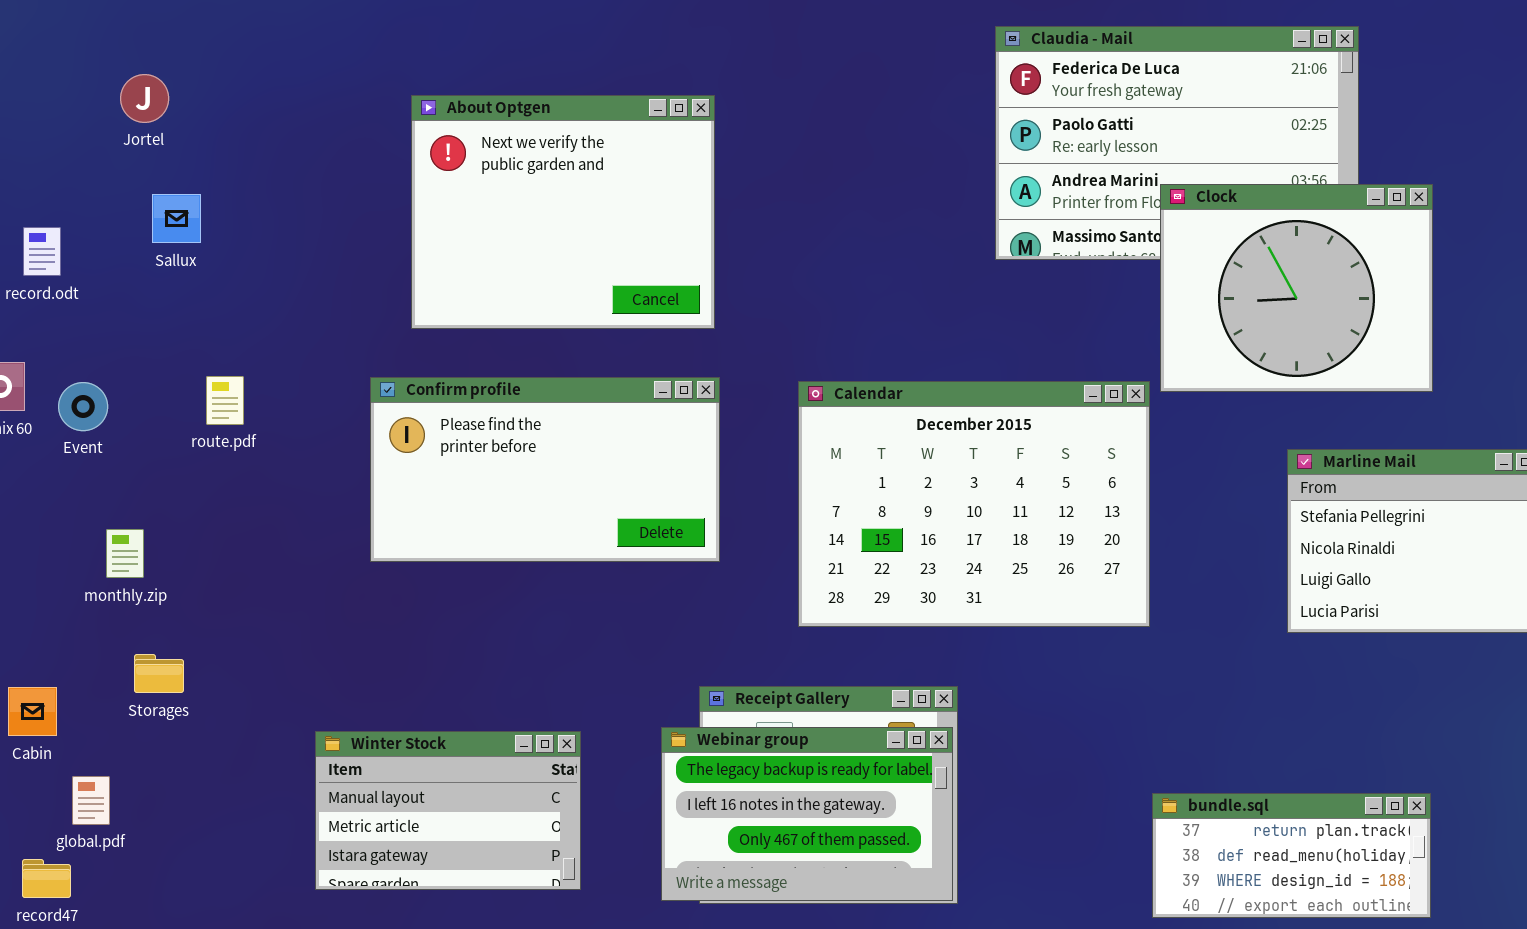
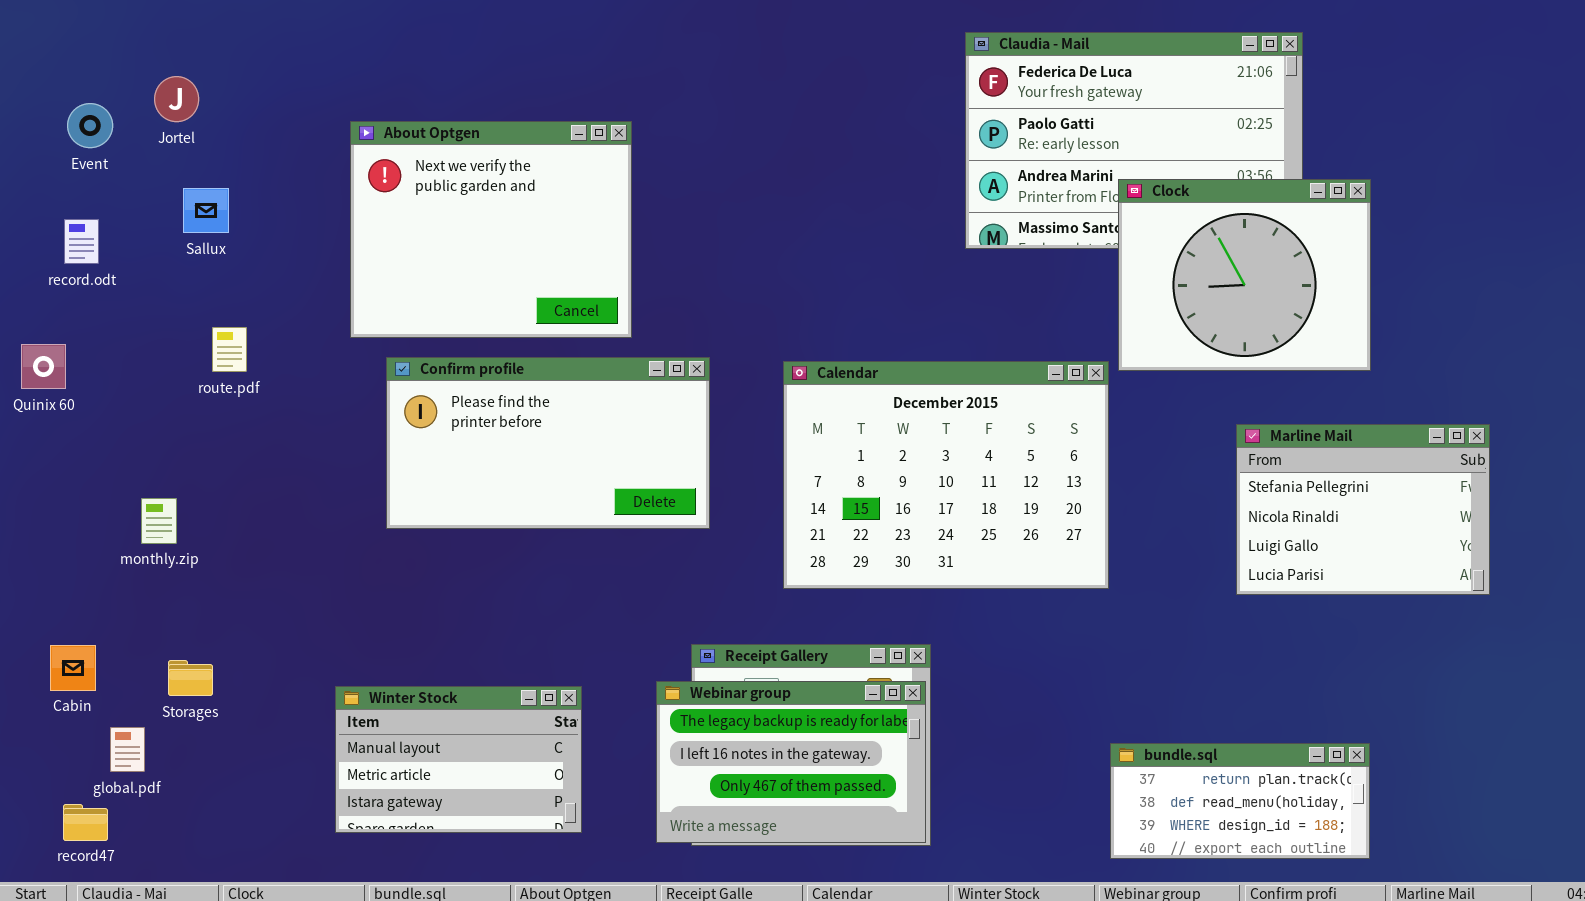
About Optgen: [411,95,715,329] -> [350,121,632,338], moved
route.pdf: [206,376,244,425] -> [212,327,247,372], moved
Event: [58,382,108,431] -> [67,103,113,148], moved
Storages: [134,654,184,693] -> [168,660,213,696], moved

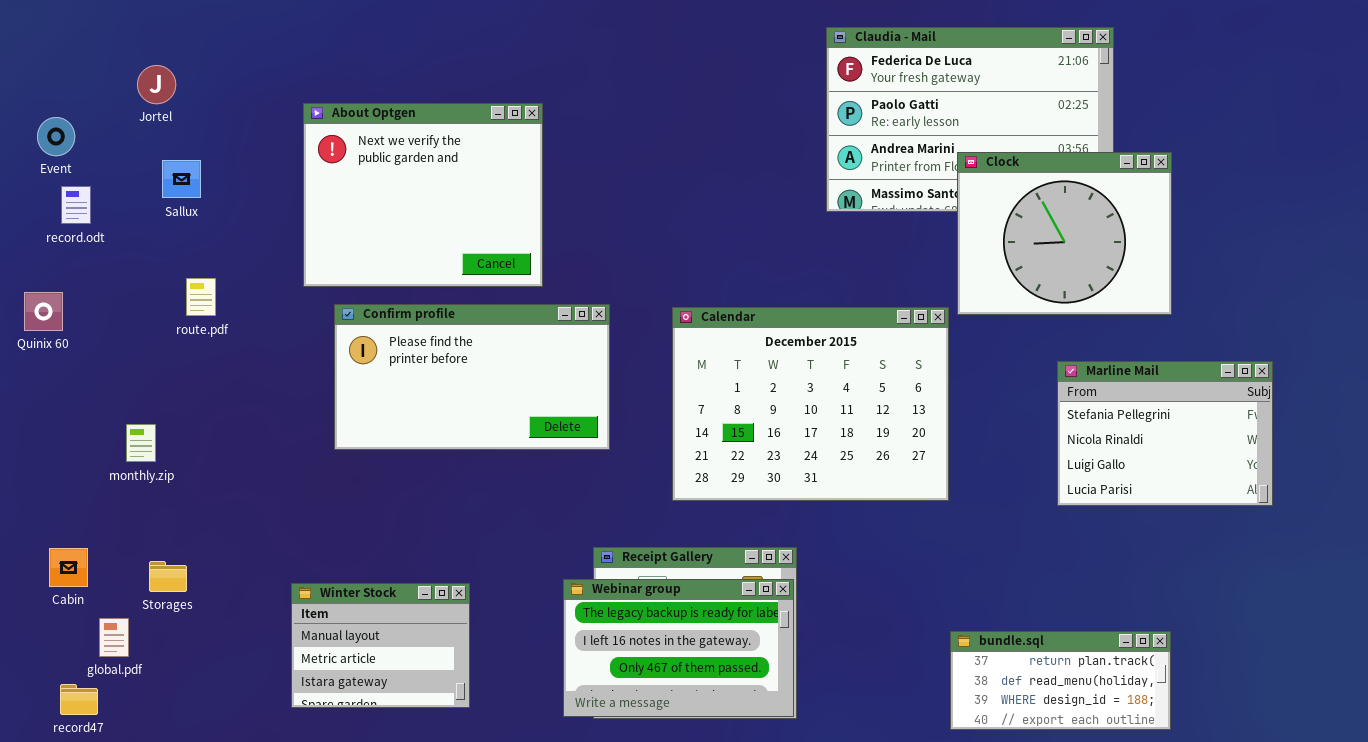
Event: [67,103,113,148] -> [37,117,75,156], moved
Winter Stock: [335,686,582,833] -> [291,583,470,708], resized

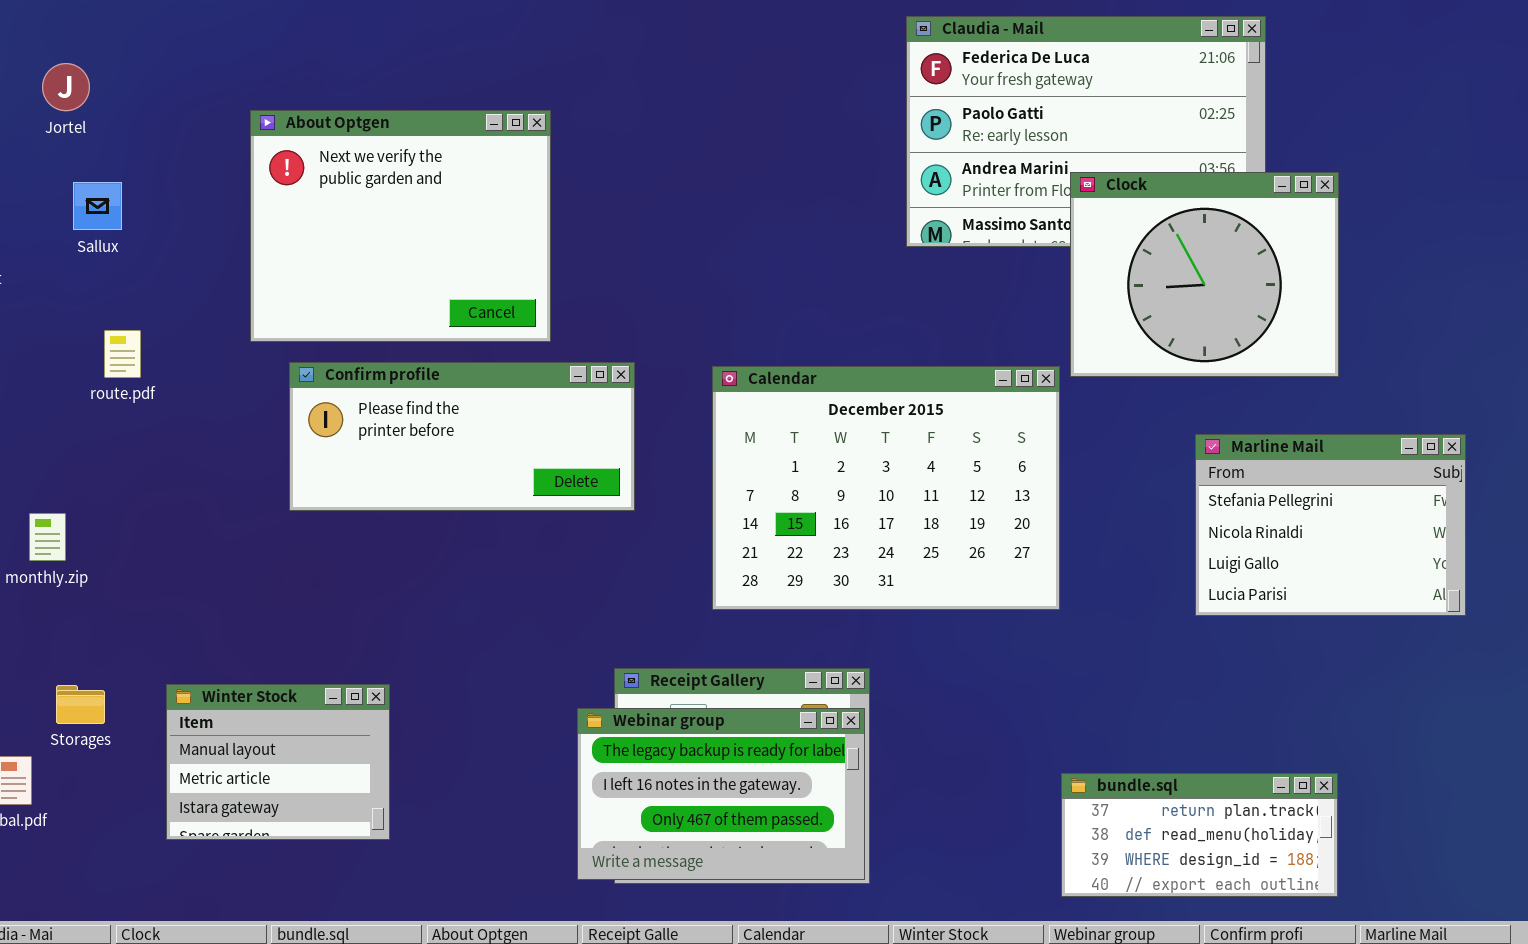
Confirm profile: [334,304,610,450] -> [289,362,635,511], resized
Winter Stock: [291,583,470,708] -> [166,684,390,840], moved

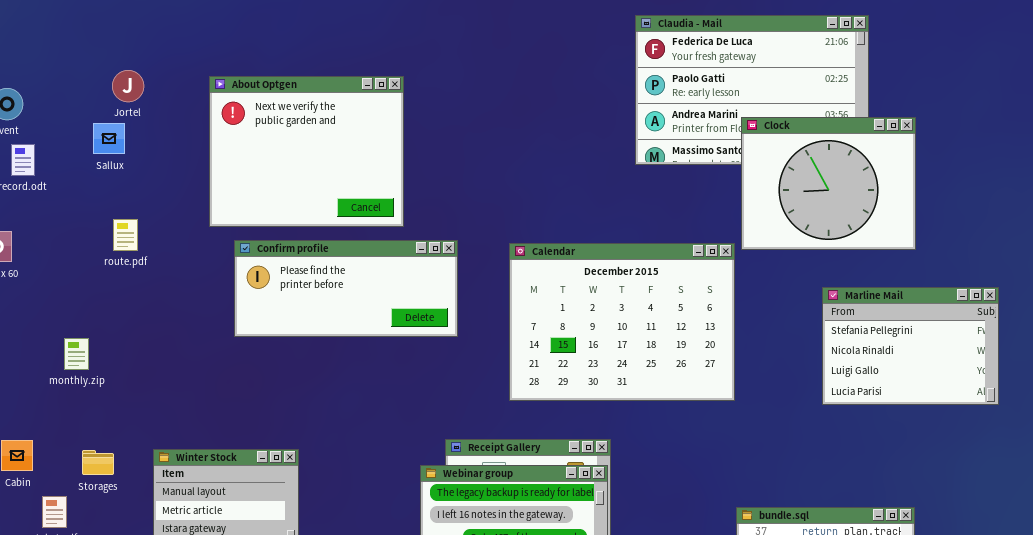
Jortel: [42,63,90,111] -> [112,70,144,102], moved

